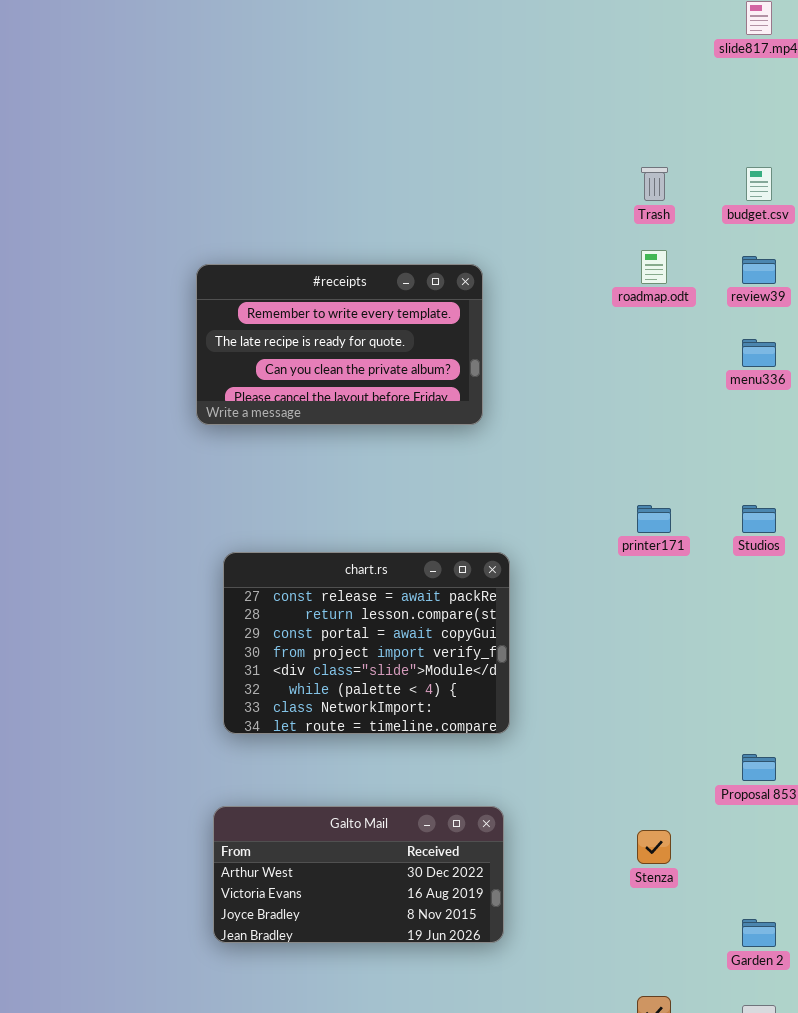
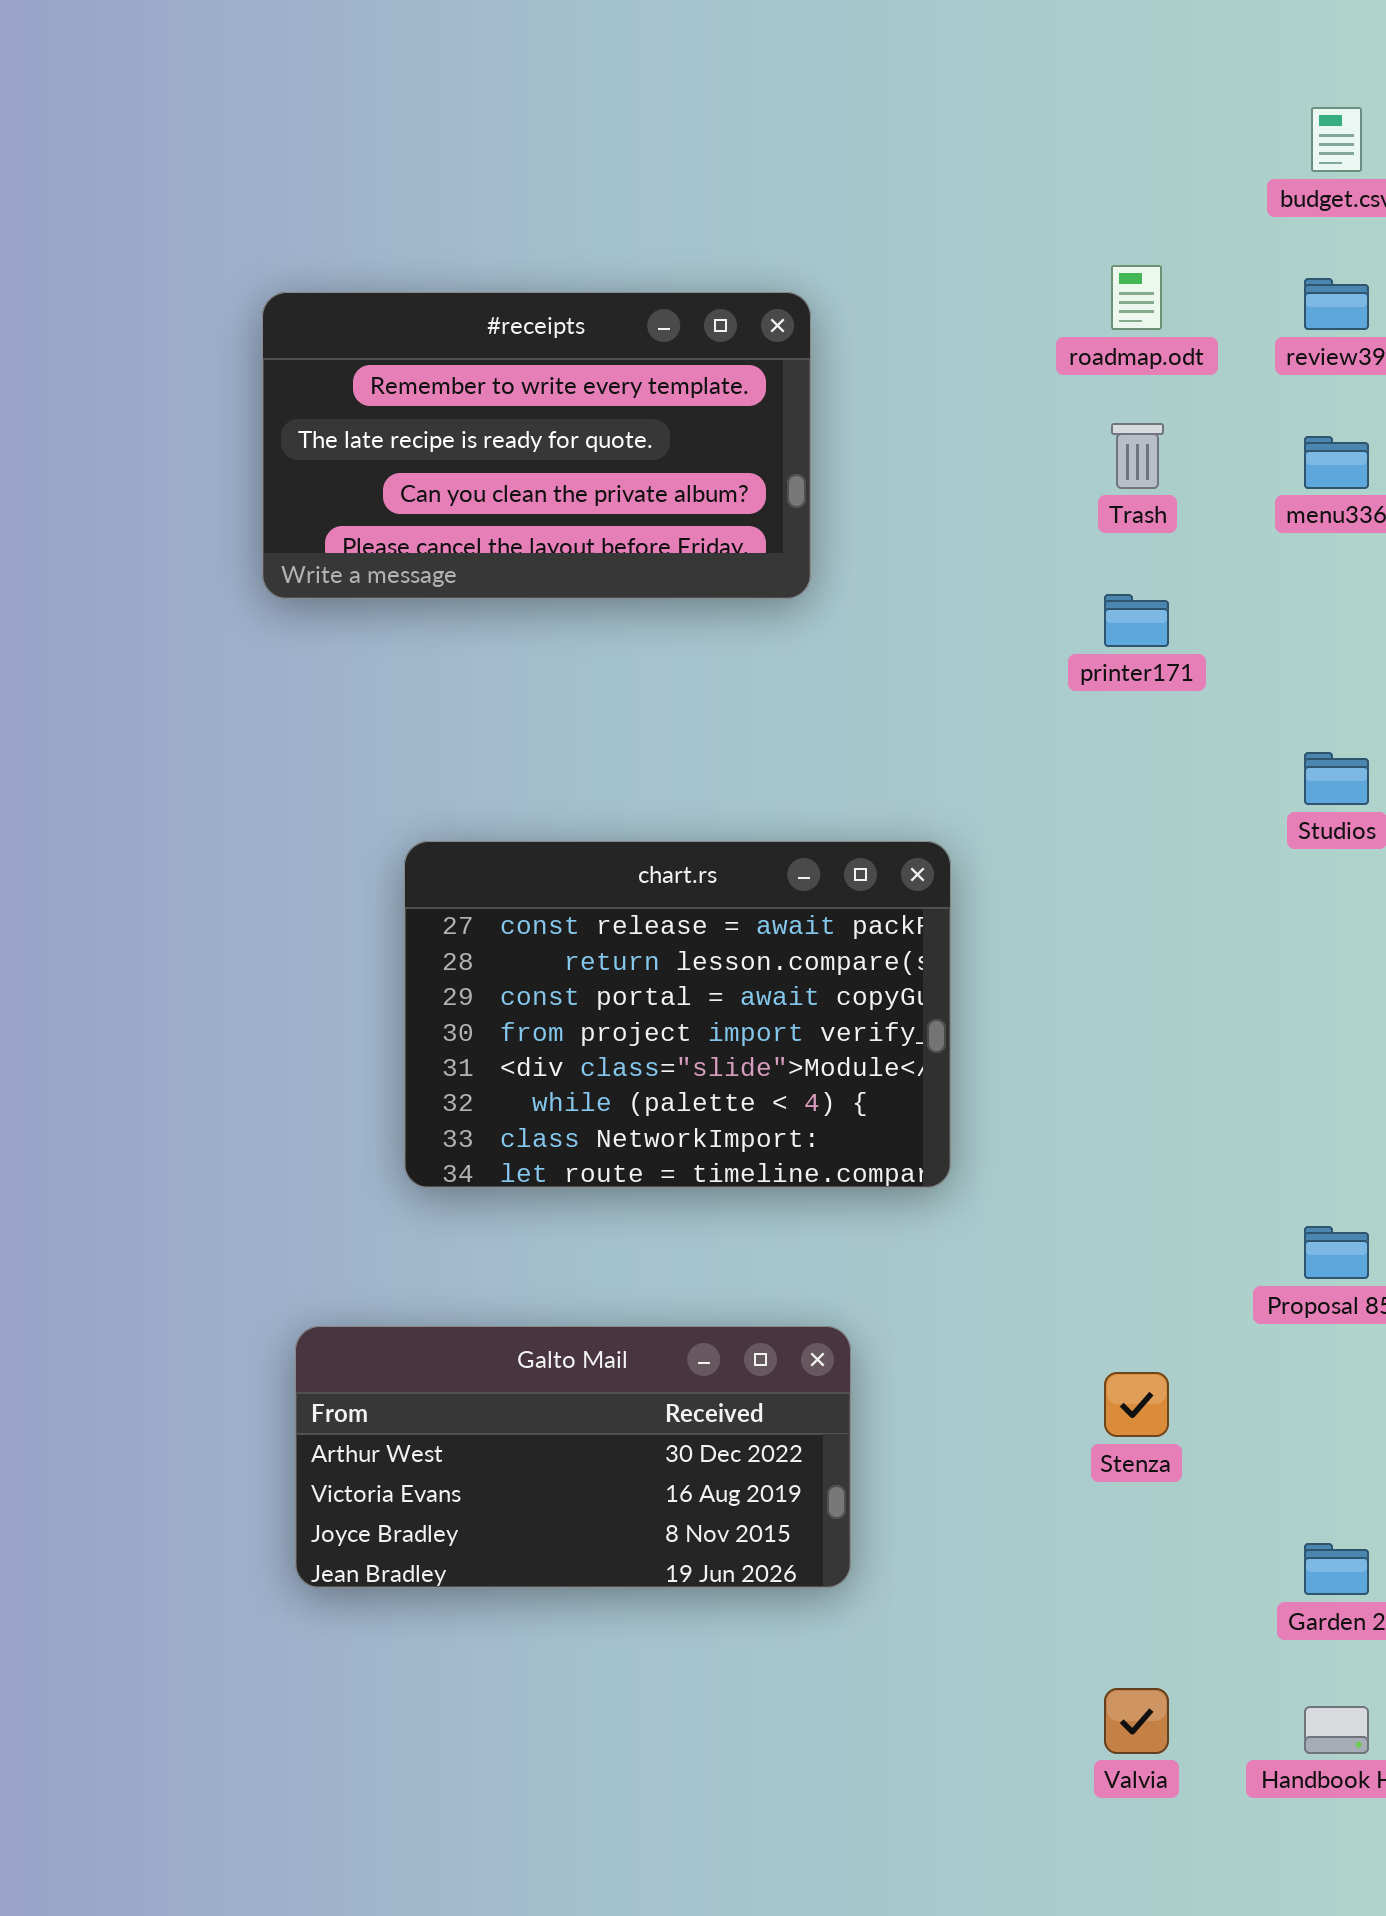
Trash: [641,167,668,201] -> [1111,423,1164,489], moved
printer171: [637,505,671,533] -> [1104,594,1169,647], moved
chart.rs: [223,552,510,734] -> [404,841,951,1188], moved

